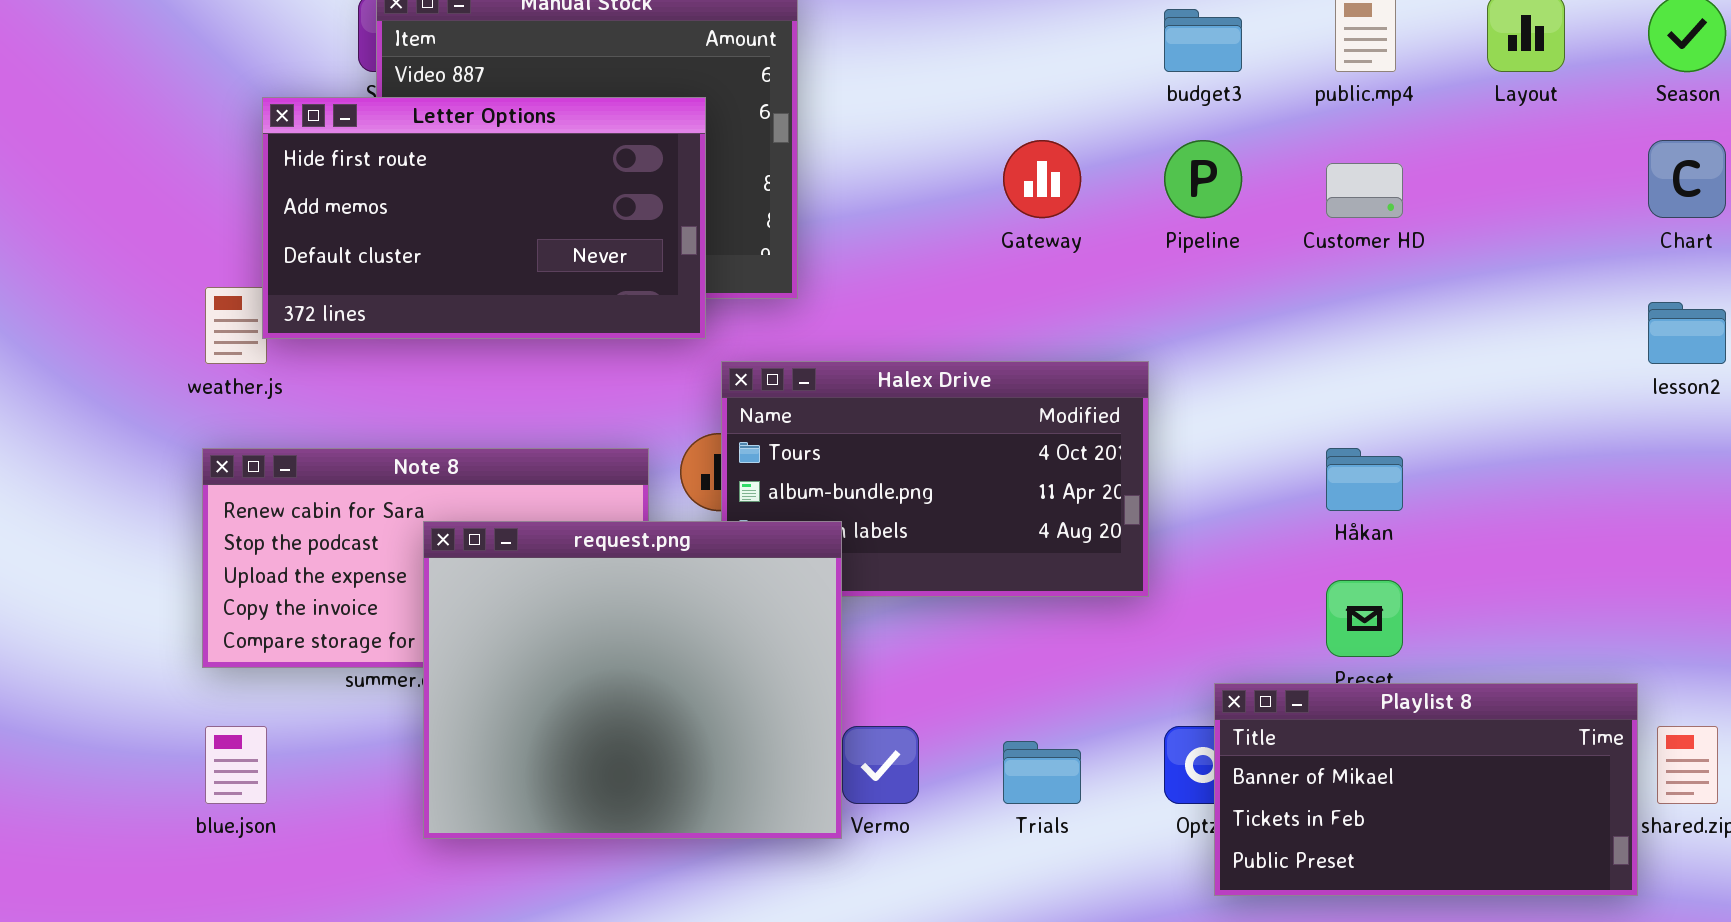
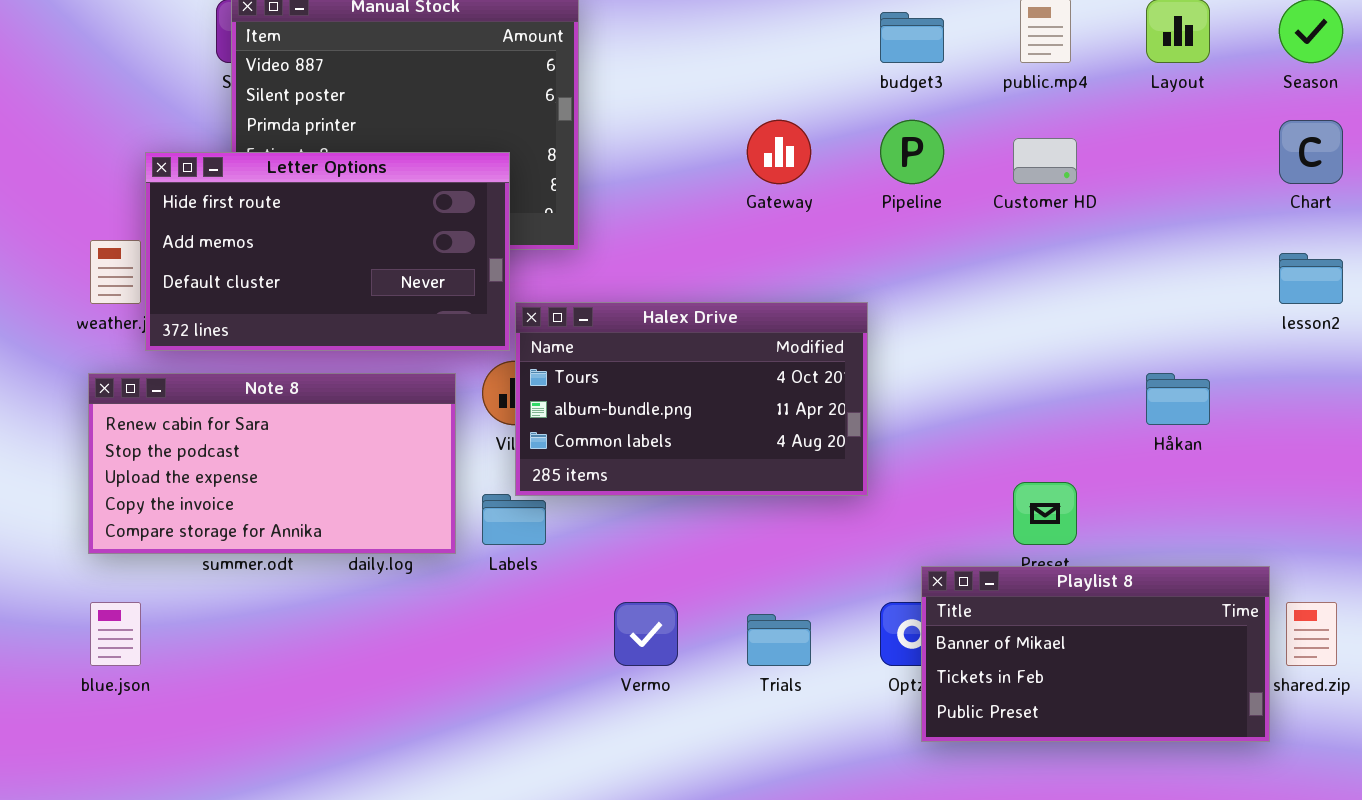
Letter Options: [262,97,706,339] -> [145,152,510,351], moved
Håkan: [1326,448,1403,511] -> [1146,373,1210,425], moved
request.png: [423,521,842,839] -> none, closed

